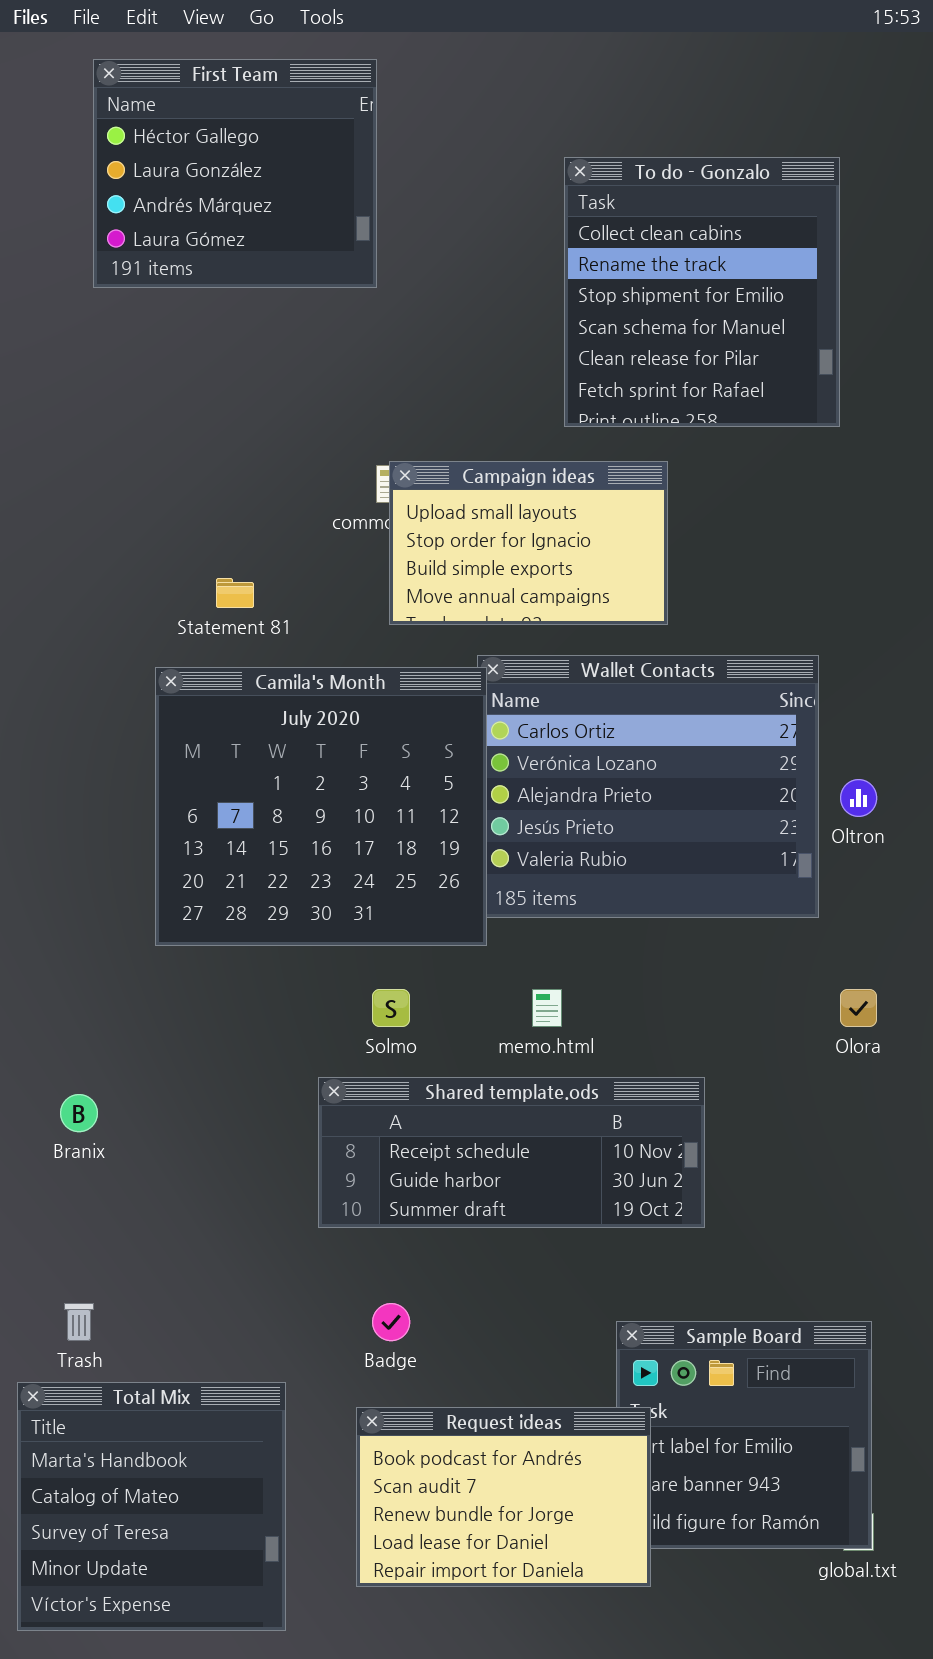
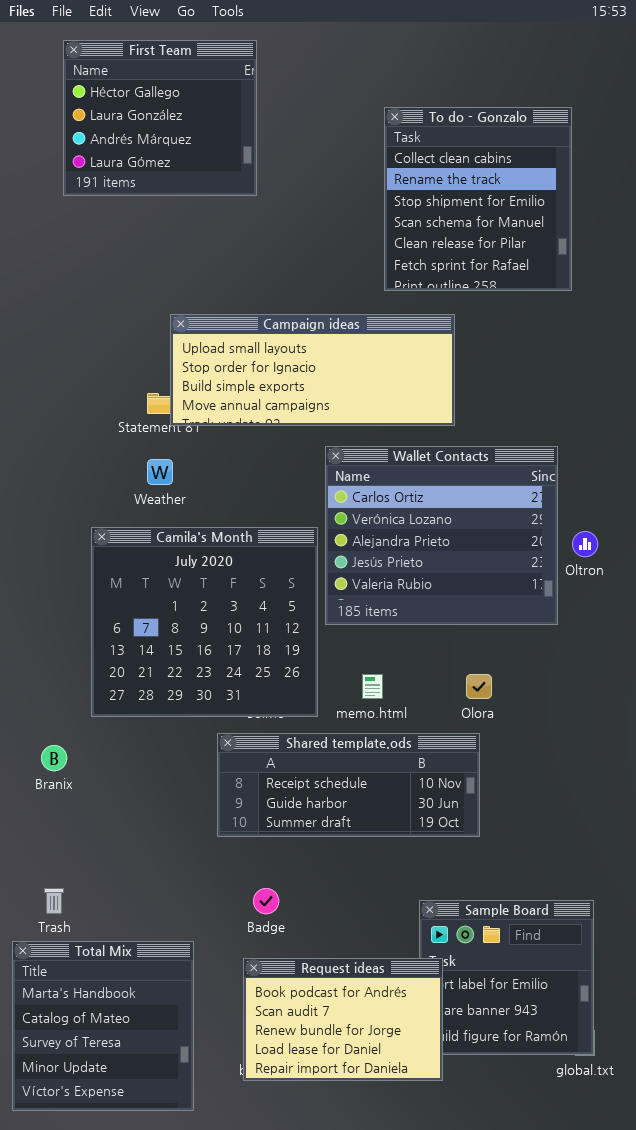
Campaign ideas: [389,461,668,625] -> [170,314,455,426], resized
Camila's Month: [155,667,487,946] -> [91,527,318,717], moved
Olora: [840,989,877,1027] -> [466,674,492,699], moved

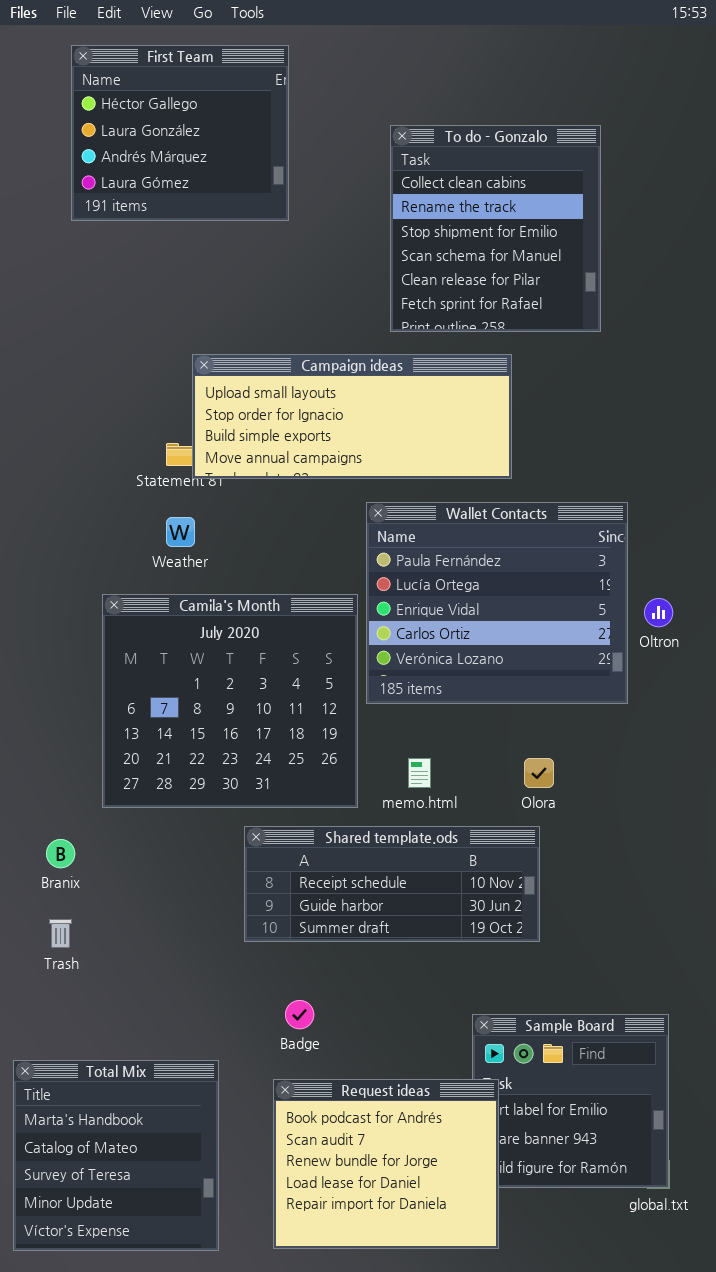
To do - Gonzalo: [384,107,572,291] -> [390,125,601,332], moved
Wallet Contacts: [325,446,558,625] -> [366,502,628,704], scrolled up 3 rows
Trash: [44,888,64,914] -> [49,919,72,948], moved
Request ideas: [243,958,443,1081] -> [273,1079,499,1249], resized

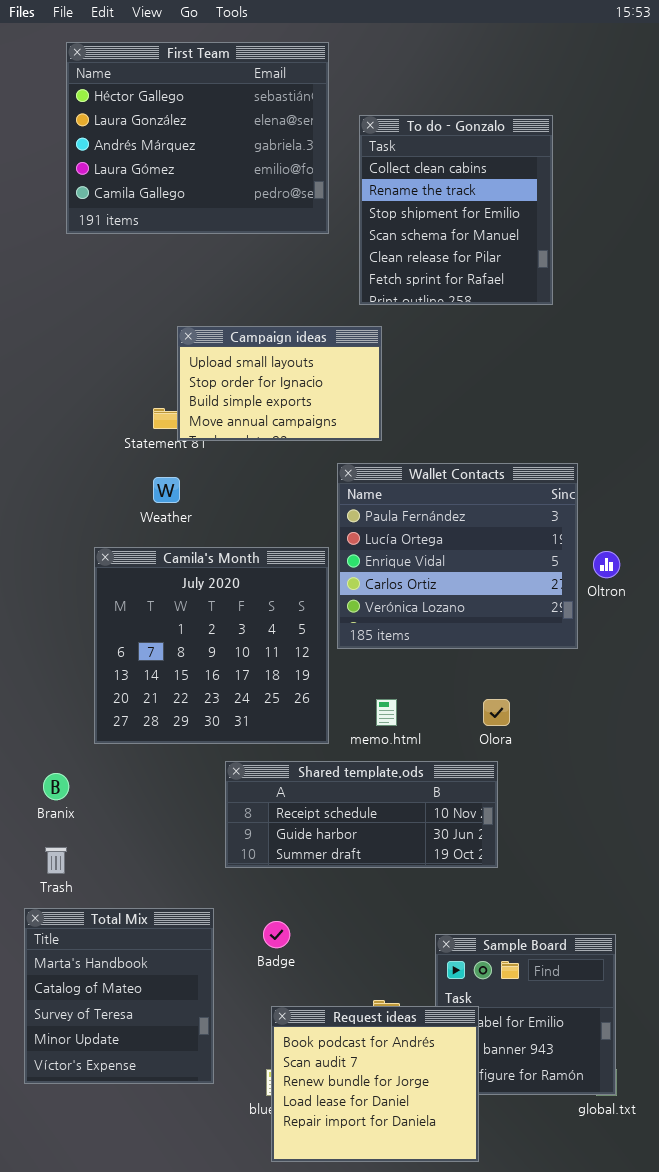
First Team: [71,45,289,221] -> [66,42,329,234], resized
Campaign ideas: [192,354,512,479] -> [177,326,382,441], resized
Total Mix: [13,1060,219,1251] -> [24,908,214,1084], moved
Request ideas: [273,1079,499,1249] -> [271,1006,479,1162], moved

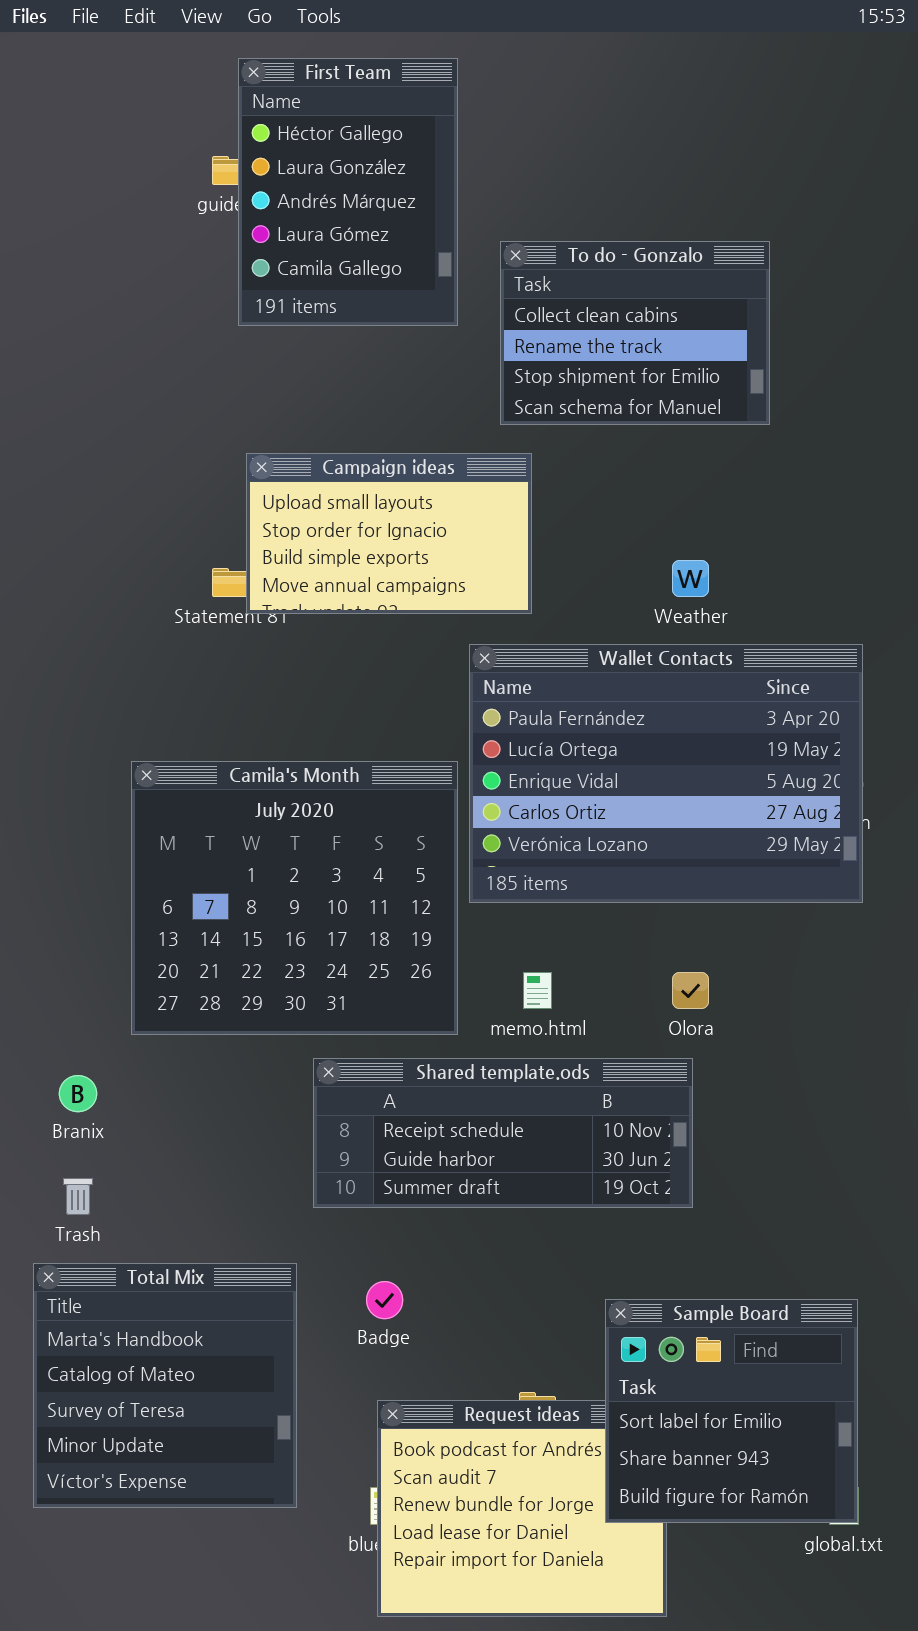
First Team: [66,42,329,234] -> [238,58,458,326], resized
To do - Gonzalo: [359,115,553,305] -> [500,241,770,425], resized
Wallet Contacts: [337,463,578,649] -> [469,644,863,903], resized
Weather: [153,477,180,503] -> [672,560,709,597], moved
Sample Board: [435,934,616,1095] -> [605,1299,858,1523], raised

